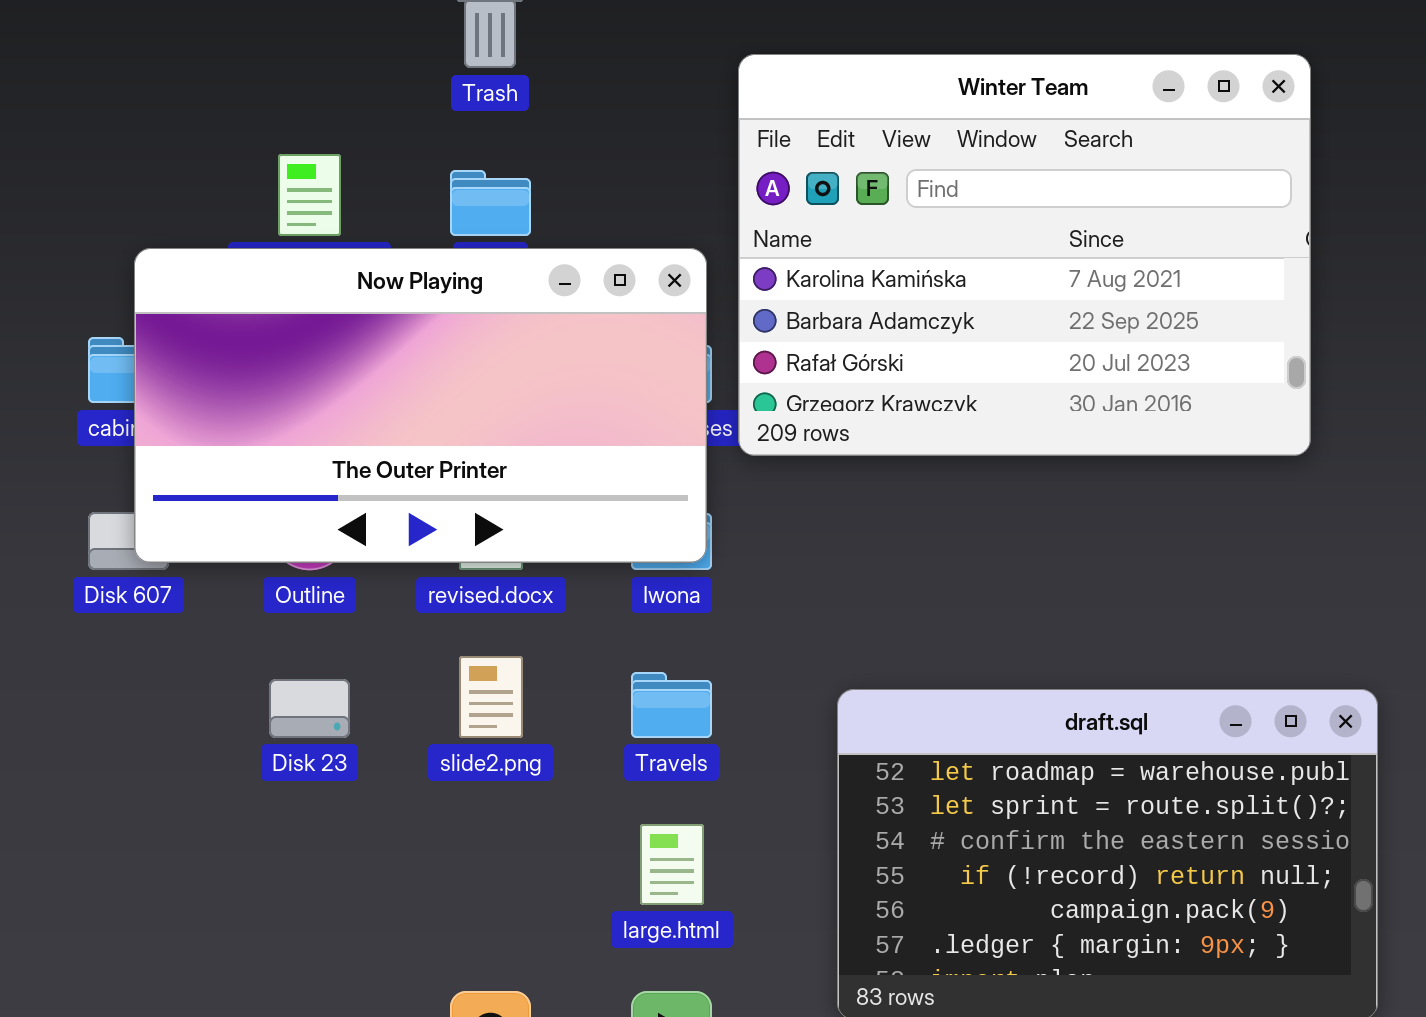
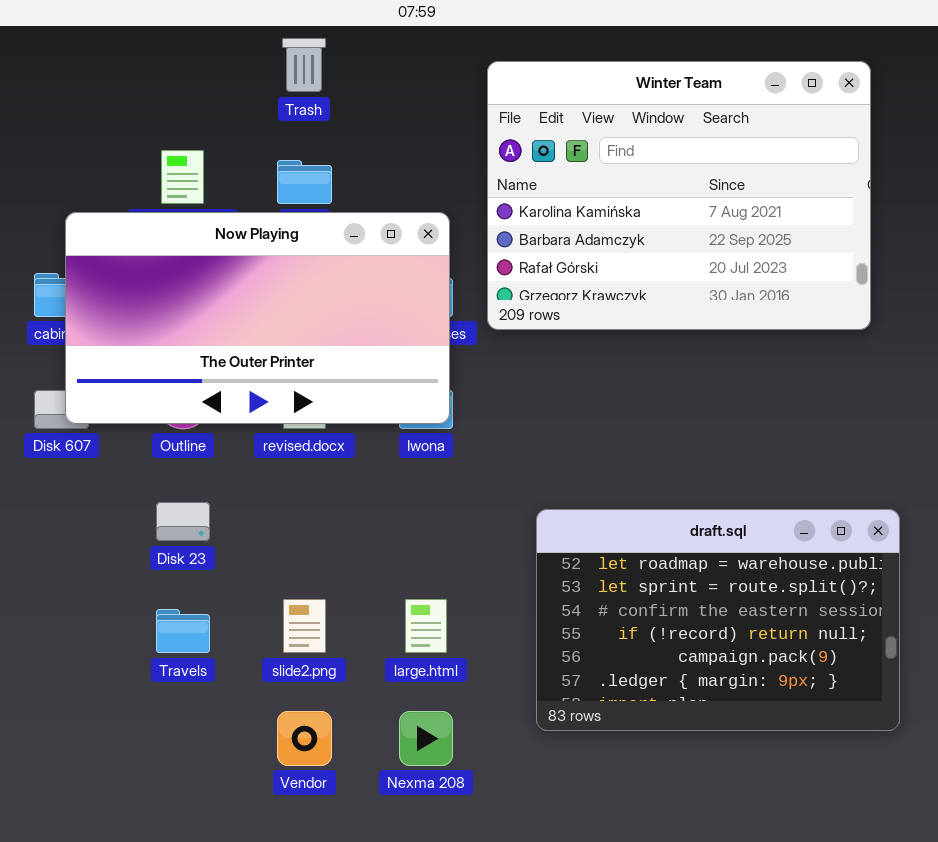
Winter Team: [738,54,1311,456] -> [487,61,871,330], moved
slide2.png: [459,656,523,738] -> [283,599,326,653], moved
Travels: [631,672,712,738] -> [156,609,210,653], moved

